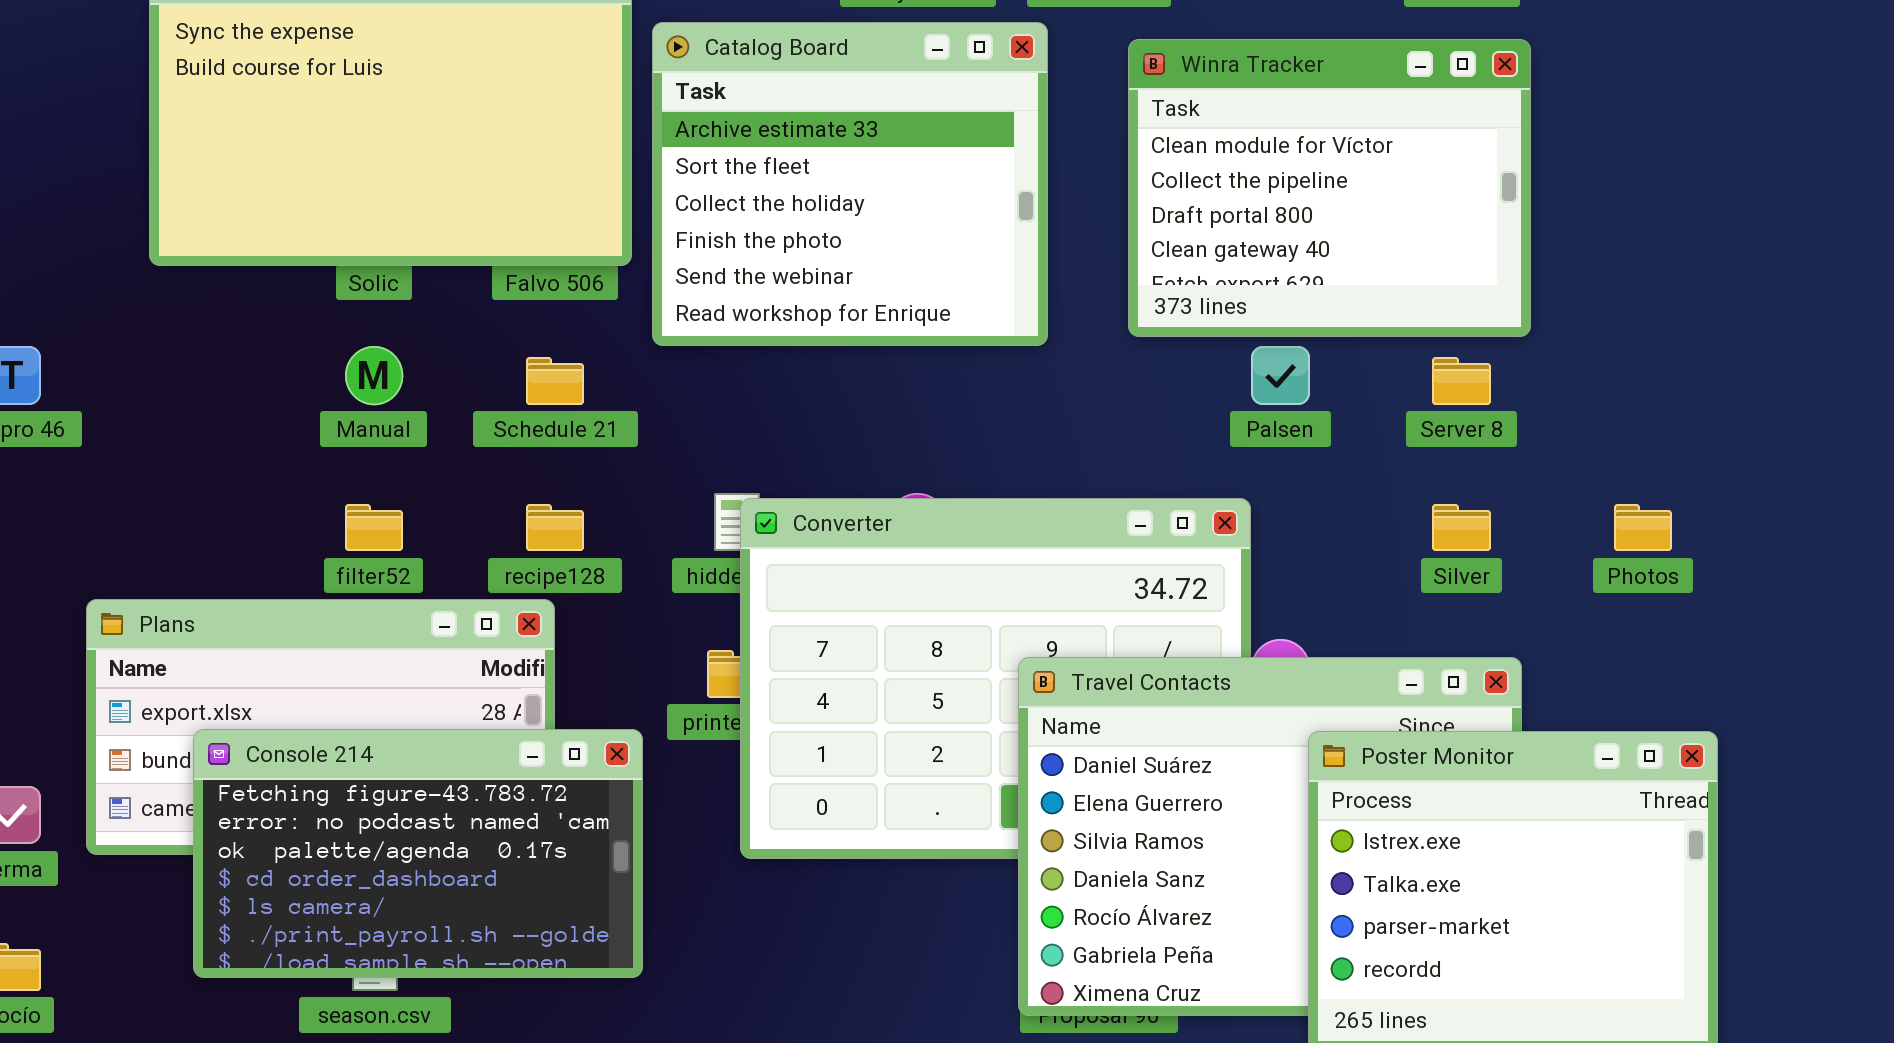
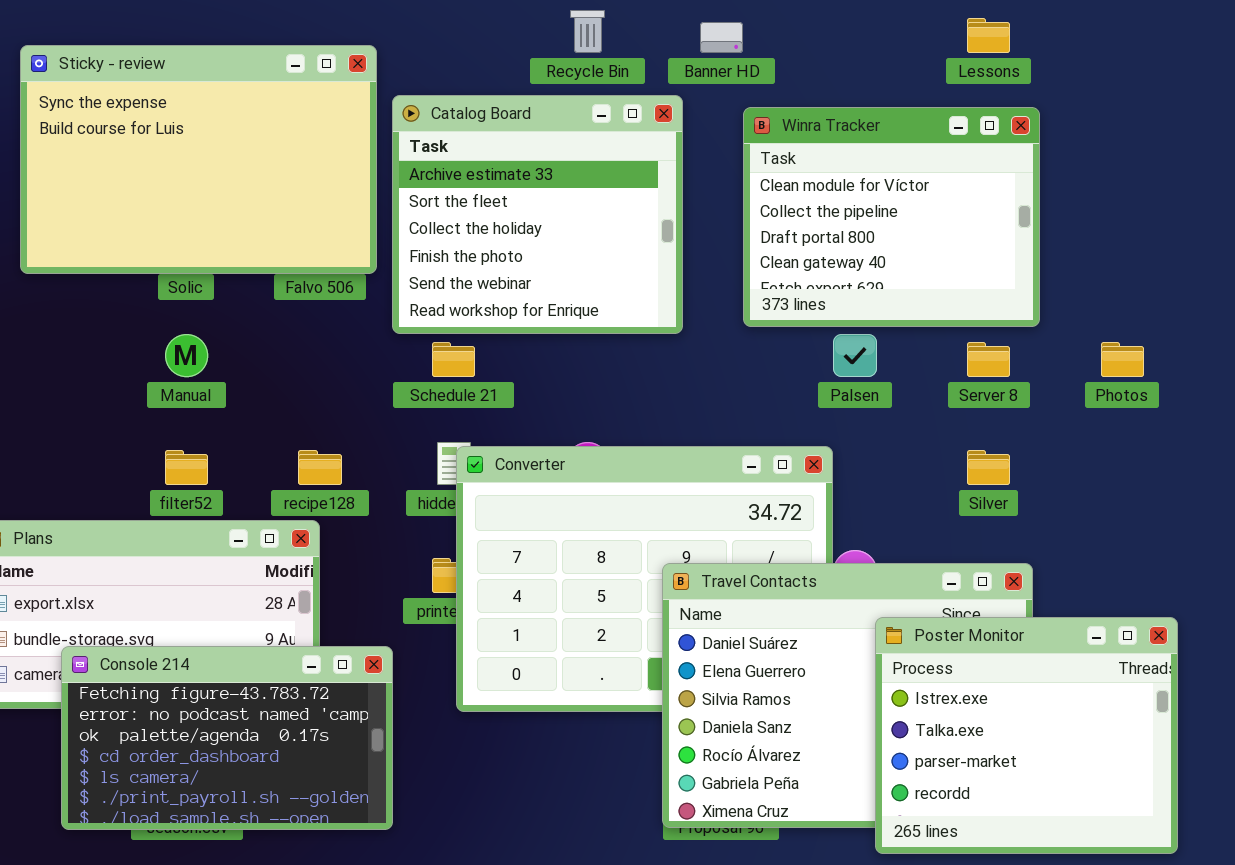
Schedule 21: [526,357,584,405] -> [432,342,475,377], moved
Photos: [1614,504,1672,551] -> [1101,342,1144,377], moved
Console 214: [193,729,643,978] -> [61,646,393,830], moved

